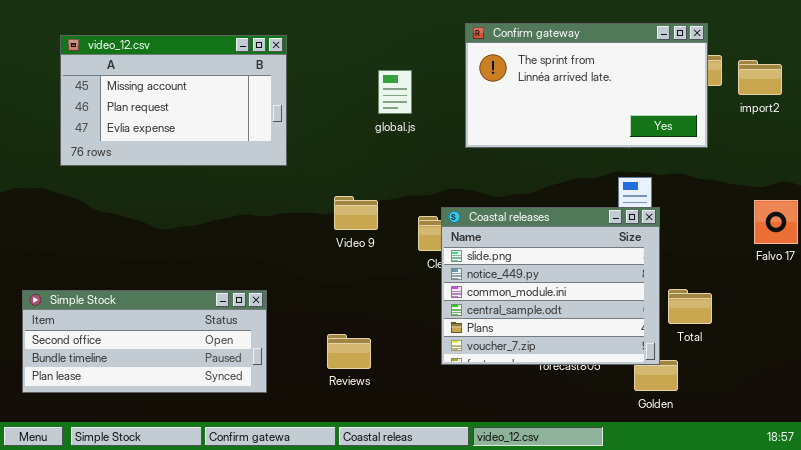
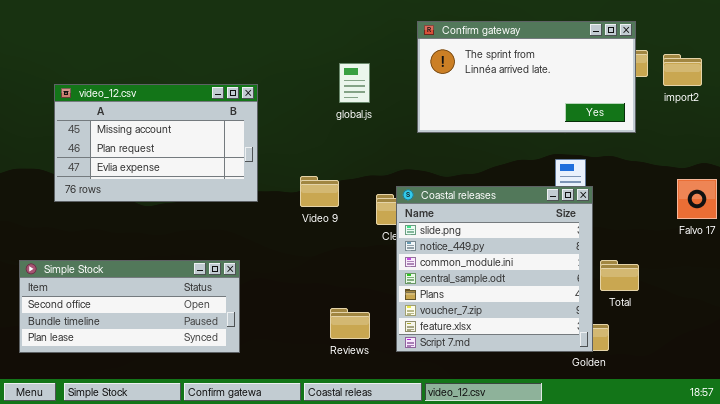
video_12.csv: [60,35,287,166] -> [54,84,258,202], moved
Coastal releases: [441,207,660,365] -> [396,186,593,352], resized
Reviews: [327,334,371,369] -> [330,308,370,339], moved

